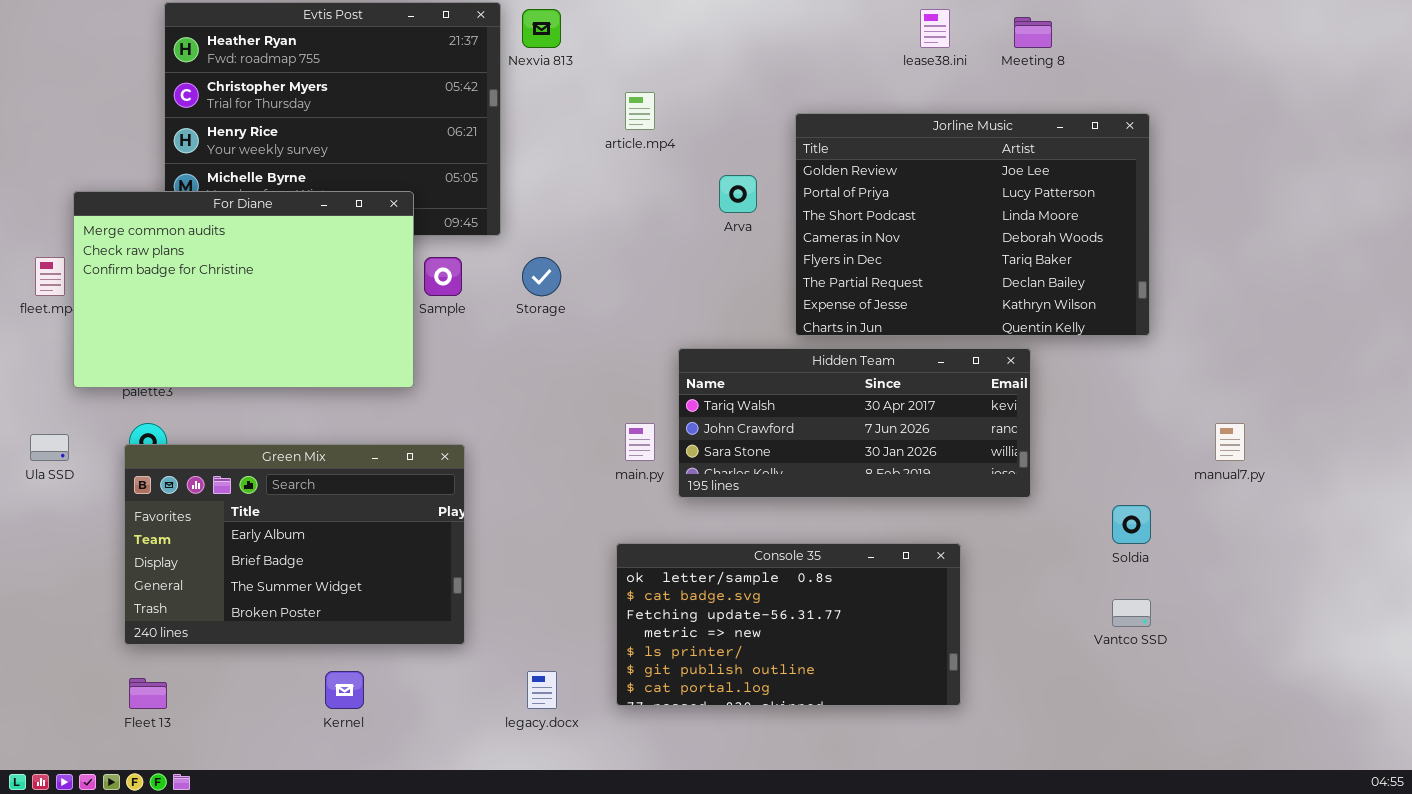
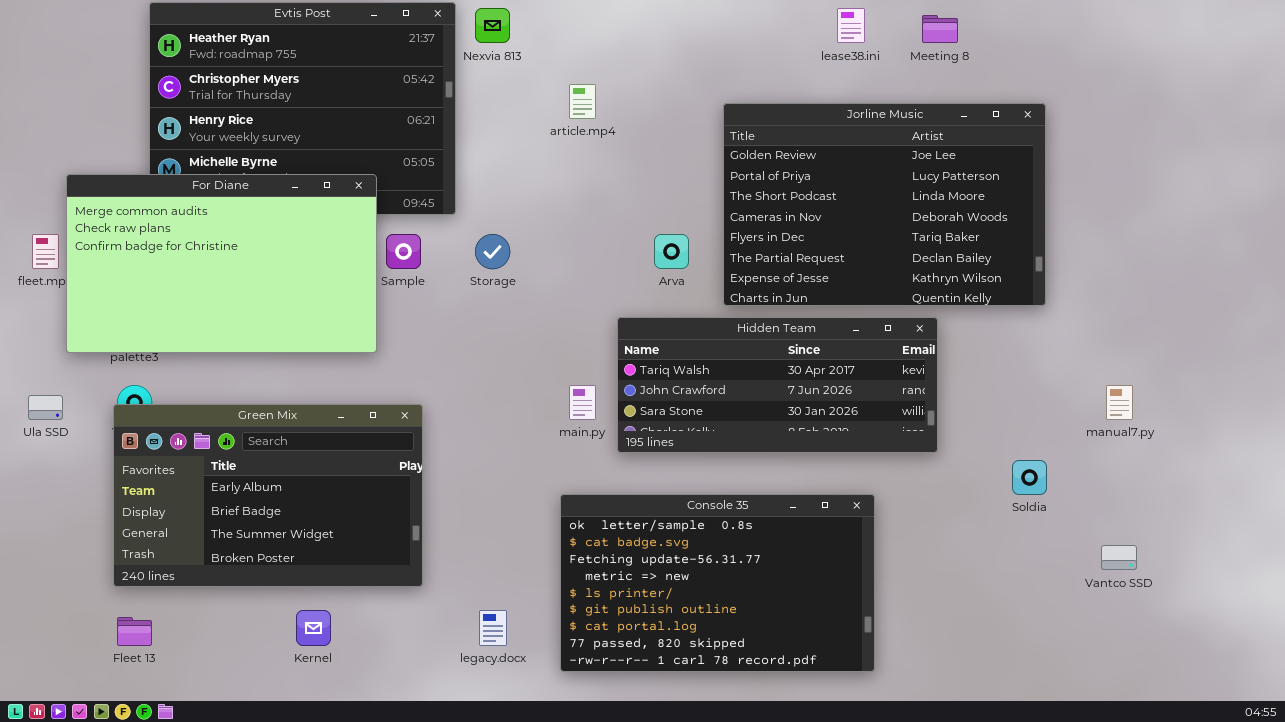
Arva: [719,175,757,213] -> [654,234,689,269], moved
Console 35: [616,543,961,706] -> [560,494,875,672], resized
Vantco SSD: [1112,599,1151,627] -> [1101,545,1137,570], moved

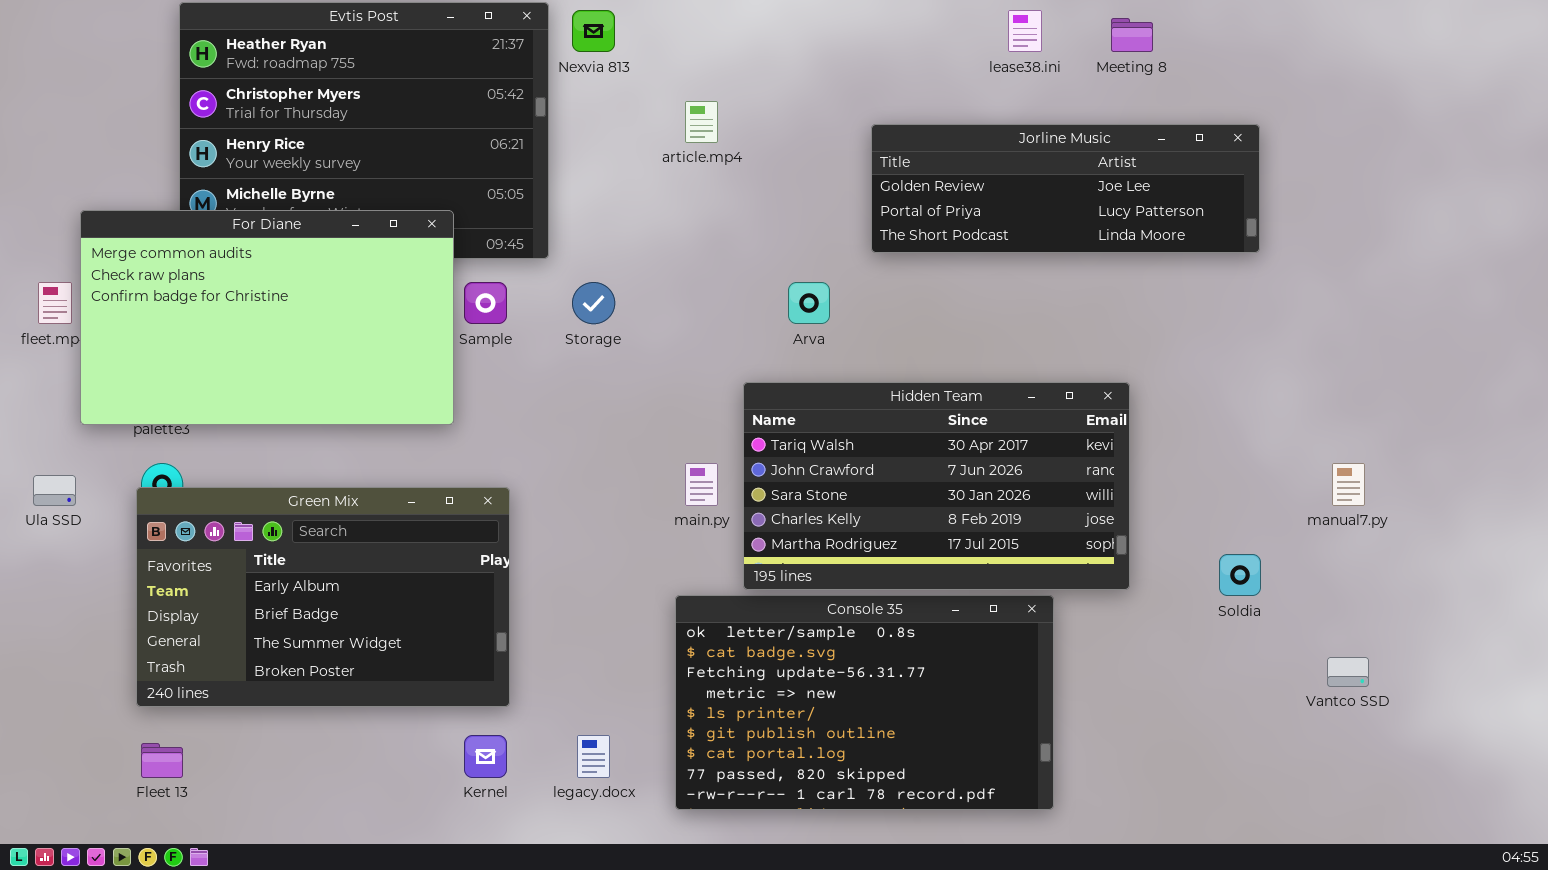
Jorline Music: [723,103,1046,306] -> [871,124,1260,253], resized
Hidden Team: [617,317,938,453] -> [743,382,1130,590], resized
Kernel: [296,610,331,646] -> [464,735,507,778], moved

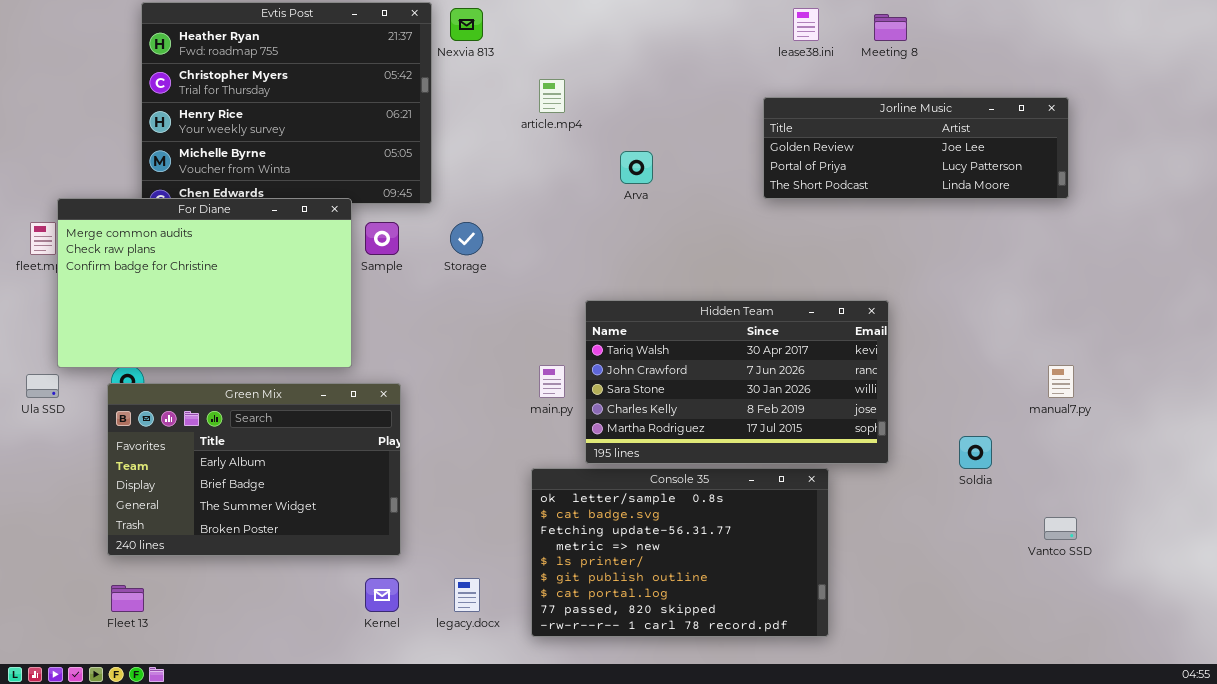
Jorline Music: [871,124,1260,253] -> [763,97,1069,199], moved
For Diane: [80,210,454,425] -> [57,198,352,368], moved
Arva: [788,282,830,324] -> [620,151,653,184], moved

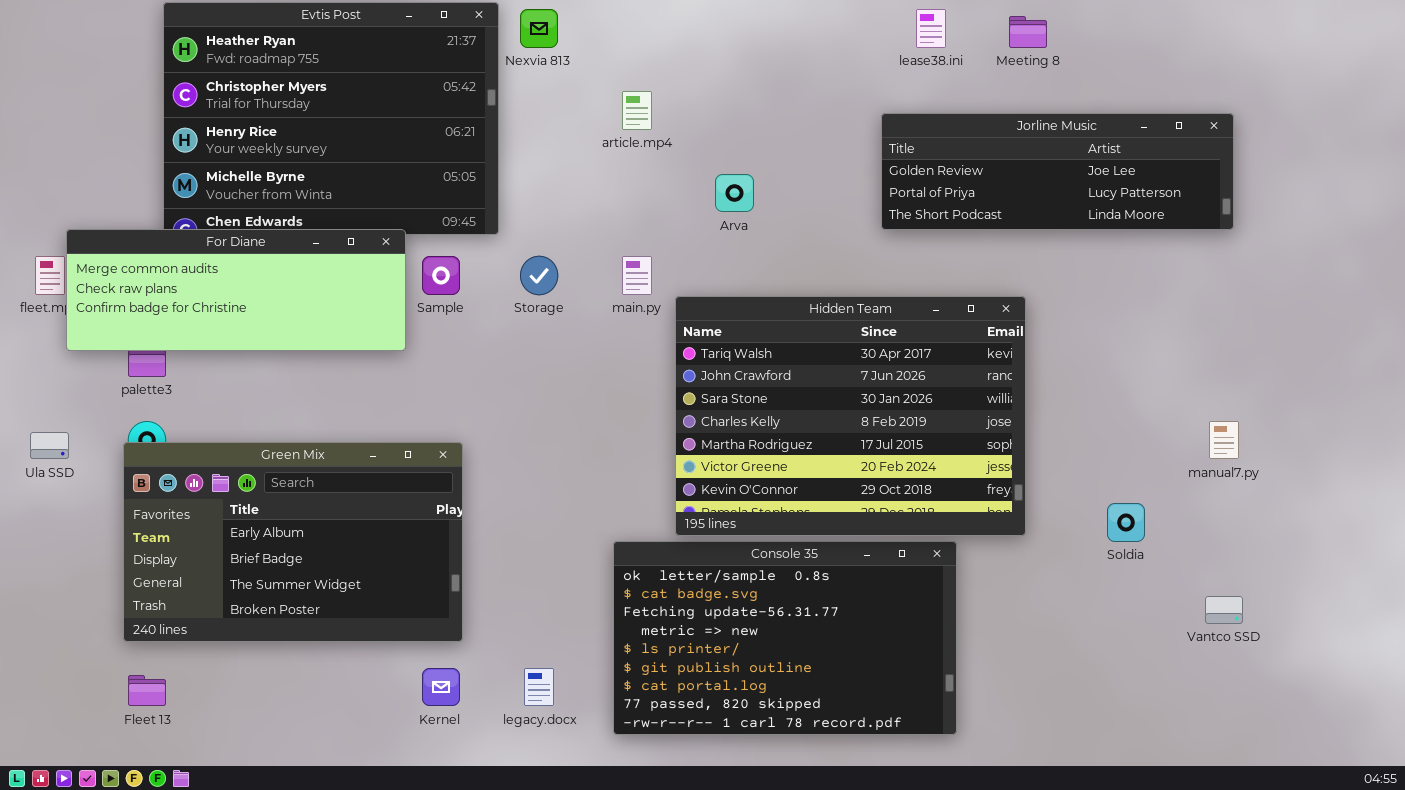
For Diane: [57,198,352,368] -> [66,229,406,351], resized
Hidden Team: [585,300,889,464] -> [675,296,1026,536], resized
main.py: [539,365,565,398] -> [622,256,652,295], moved

